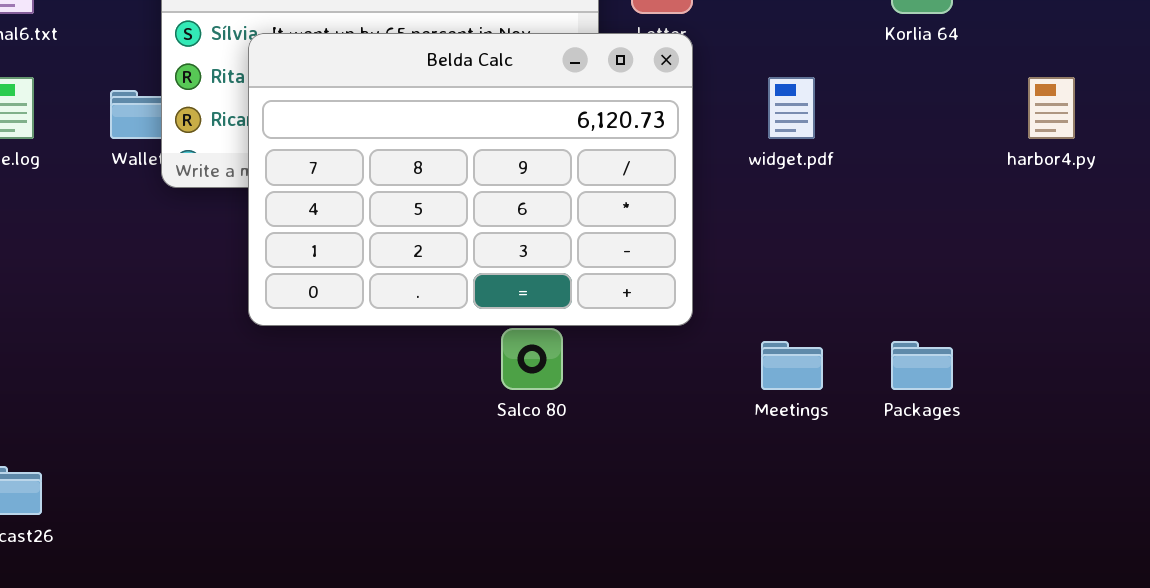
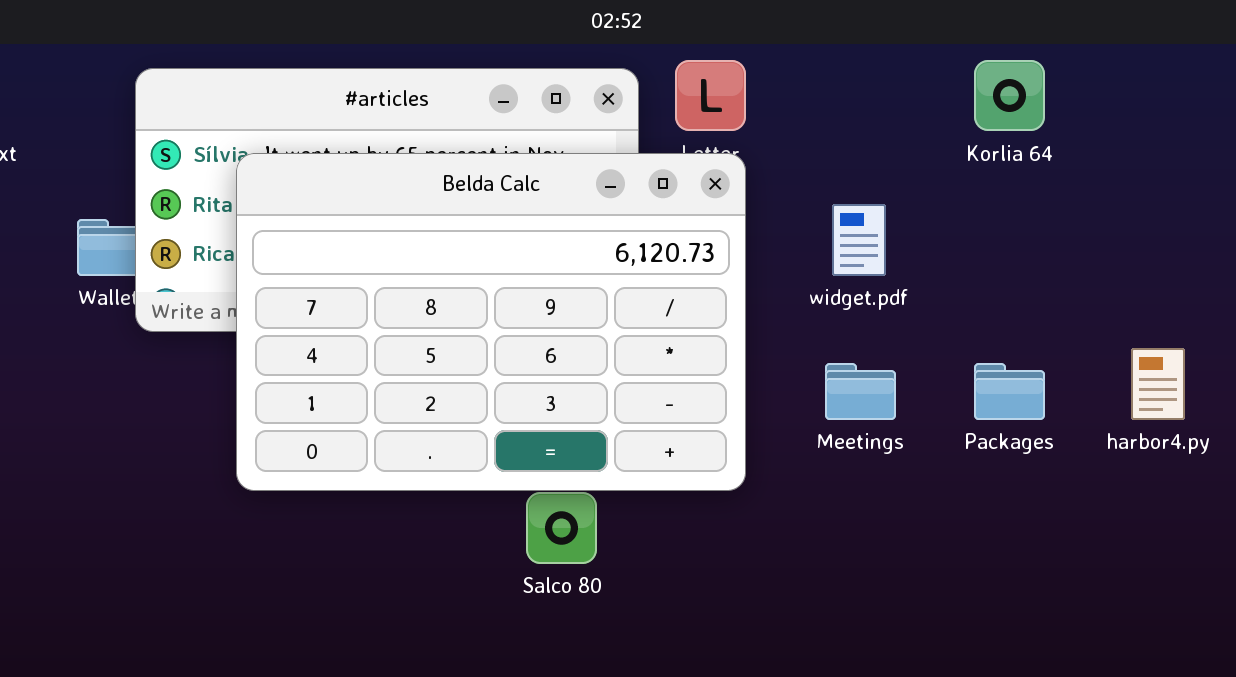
harbor4.py: [1028,77,1075,139] -> [1131,348,1185,420], moved
Meetings: [761,341,823,390] -> [825,363,896,420], moved
Packages: [891,341,953,390] -> [974,363,1045,420], moved

